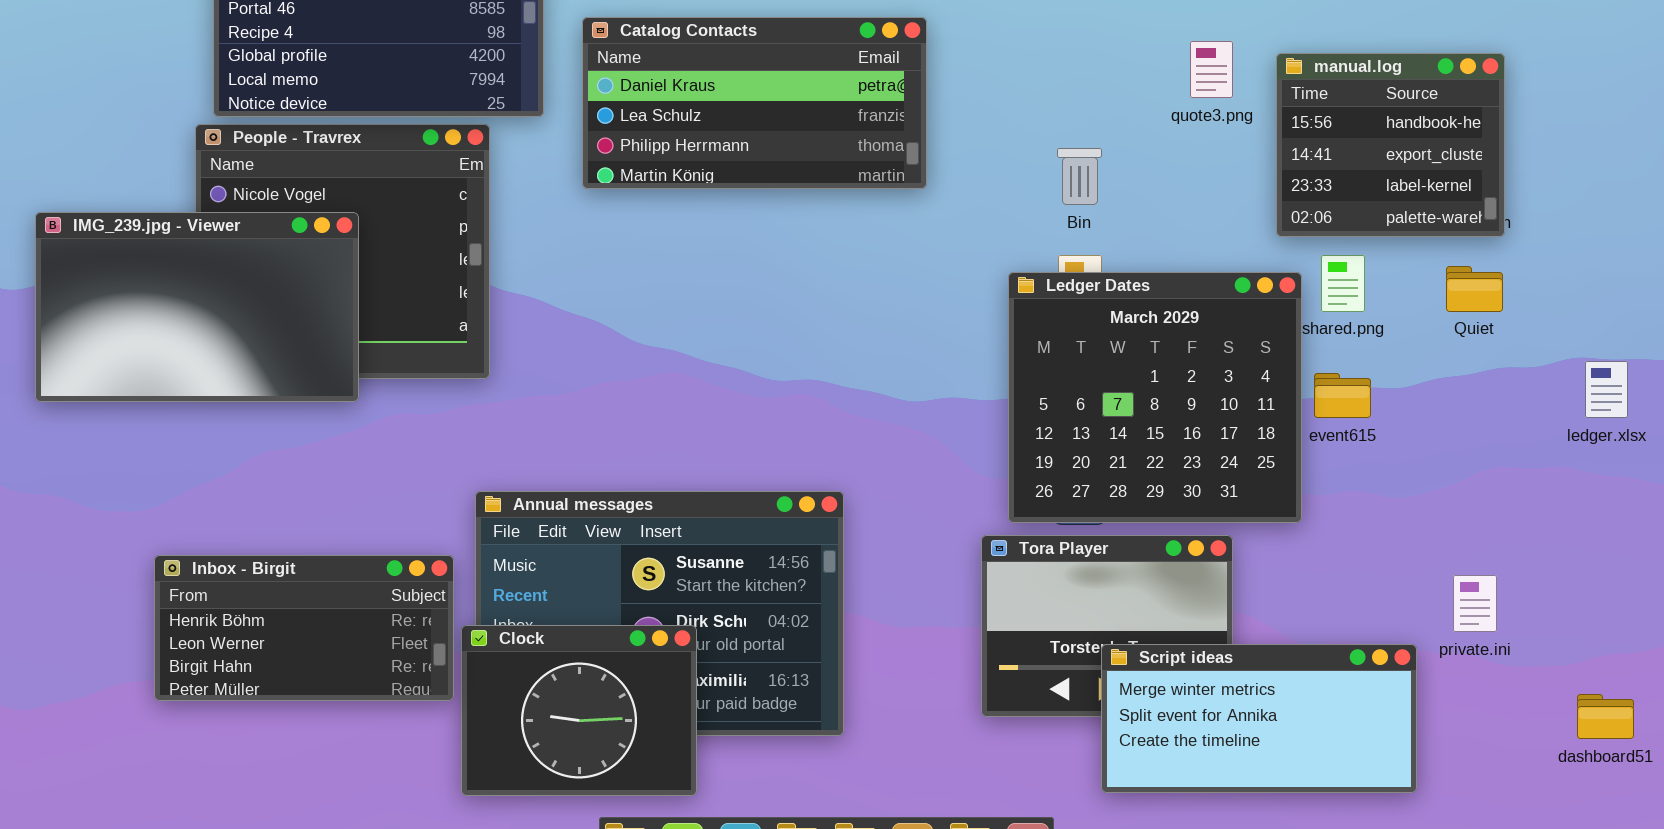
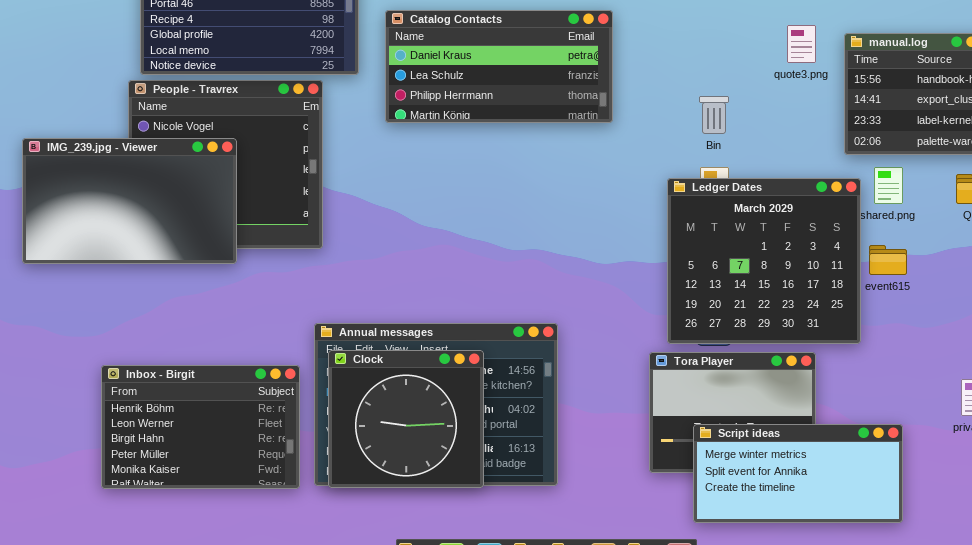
Inbox - Birgit: [154,555,454,701] -> [101,365,300,489], resized
Clock: [461,625,697,796] -> [328,350,484,488], moved, resized
Script ideas: [1101,644,1417,793] -> [693,424,903,523], moved

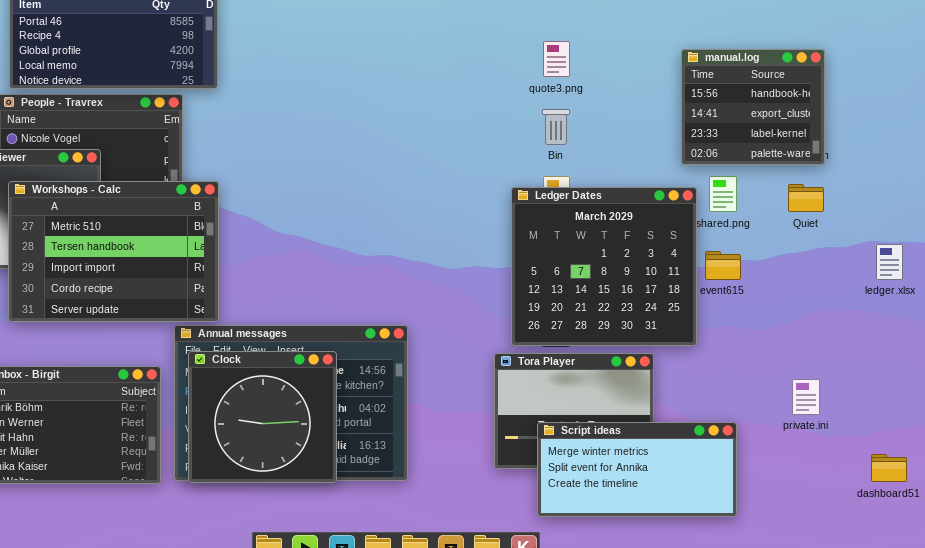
Catalog Contacts: [385,10,613,123] -> none, closed
quote3.png: [787,25,816,63] -> [543,41,570,77], moved
Workshops - Calc: none -> [8,181,219,322], opened

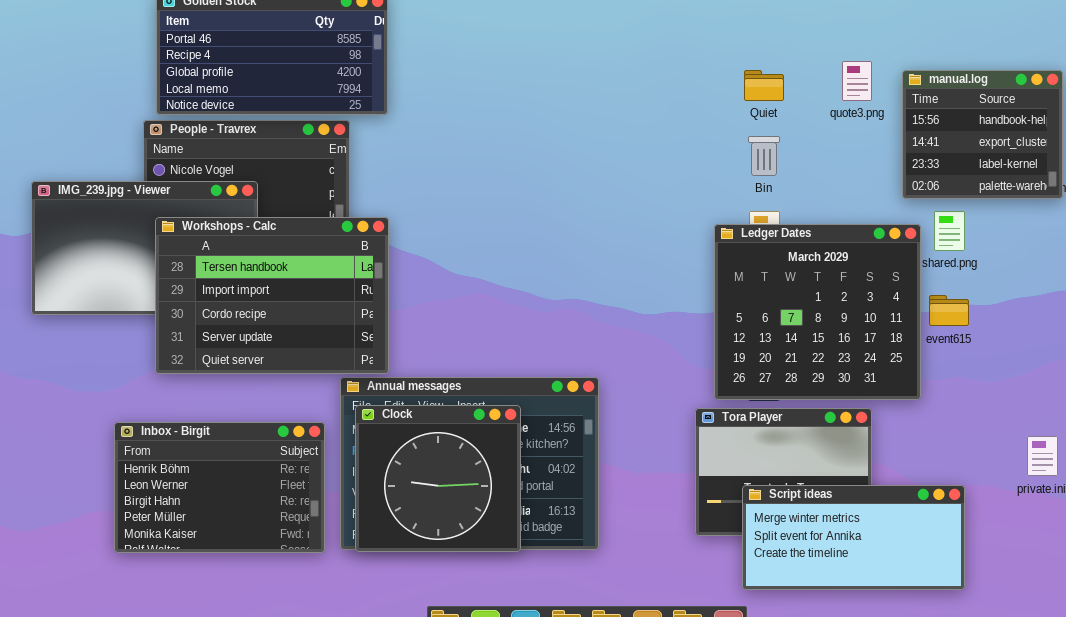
quote3.png: [543,41,570,77] -> [842,61,872,101], moved
Workshops - Calc: [8,181,219,322] -> [155,217,389,374], scrolled down 1 row
Quiet: [788,184,824,212] -> [744,70,784,101], moved

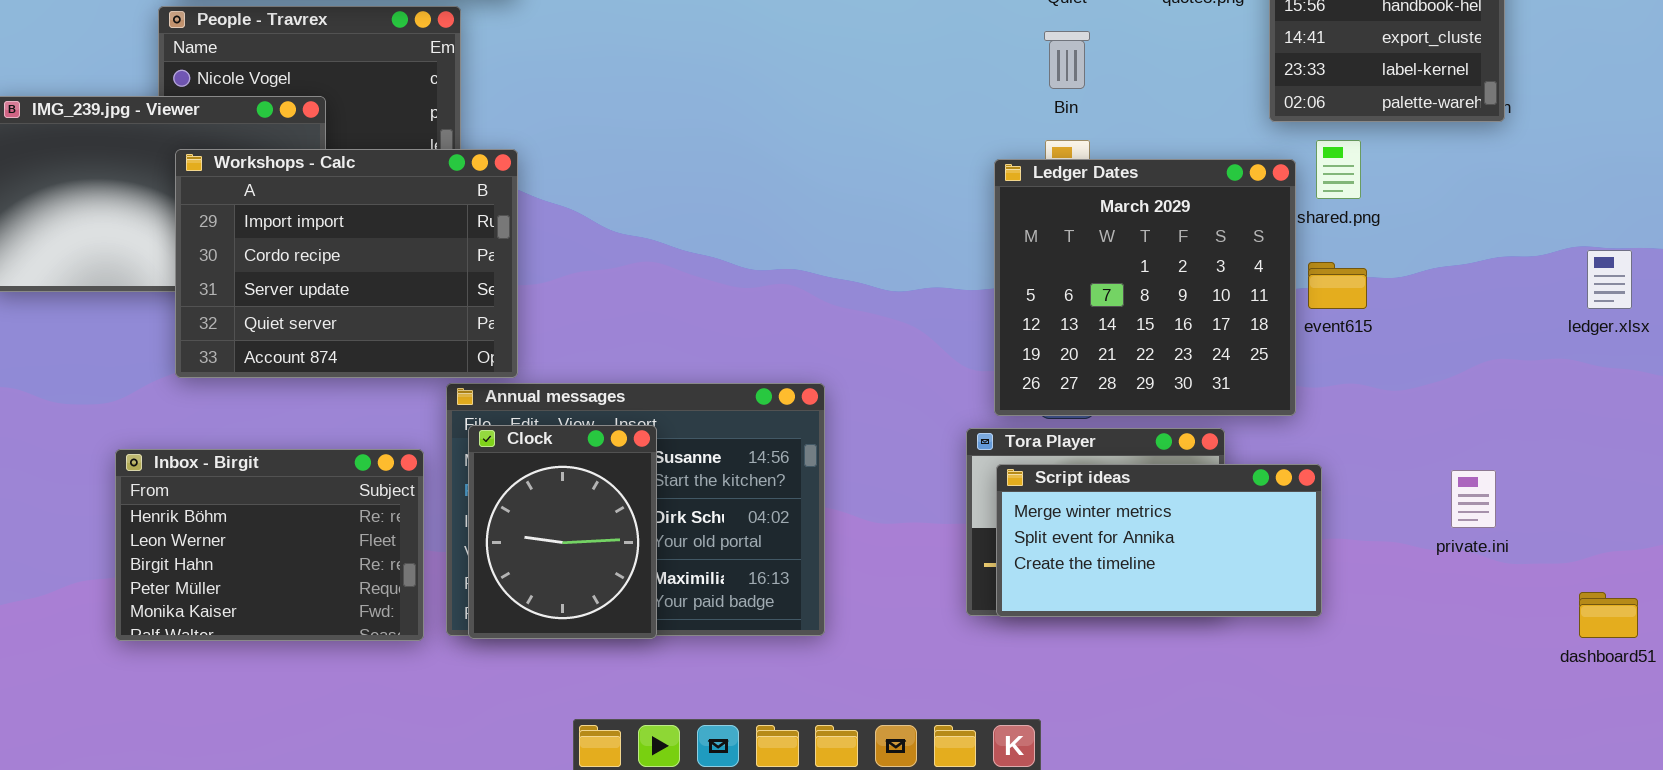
Workshops - Calc: [155,217,389,374] -> [175,149,518,378], scrolled down 1 row
Clock: [355,405,521,552] -> [468,425,657,639], resized
Script ideas: [742,485,965,590] -> [996,464,1322,617], moved

